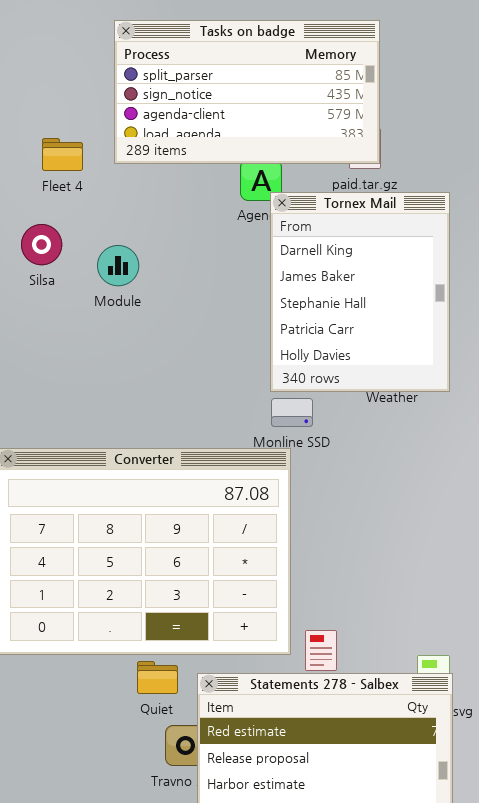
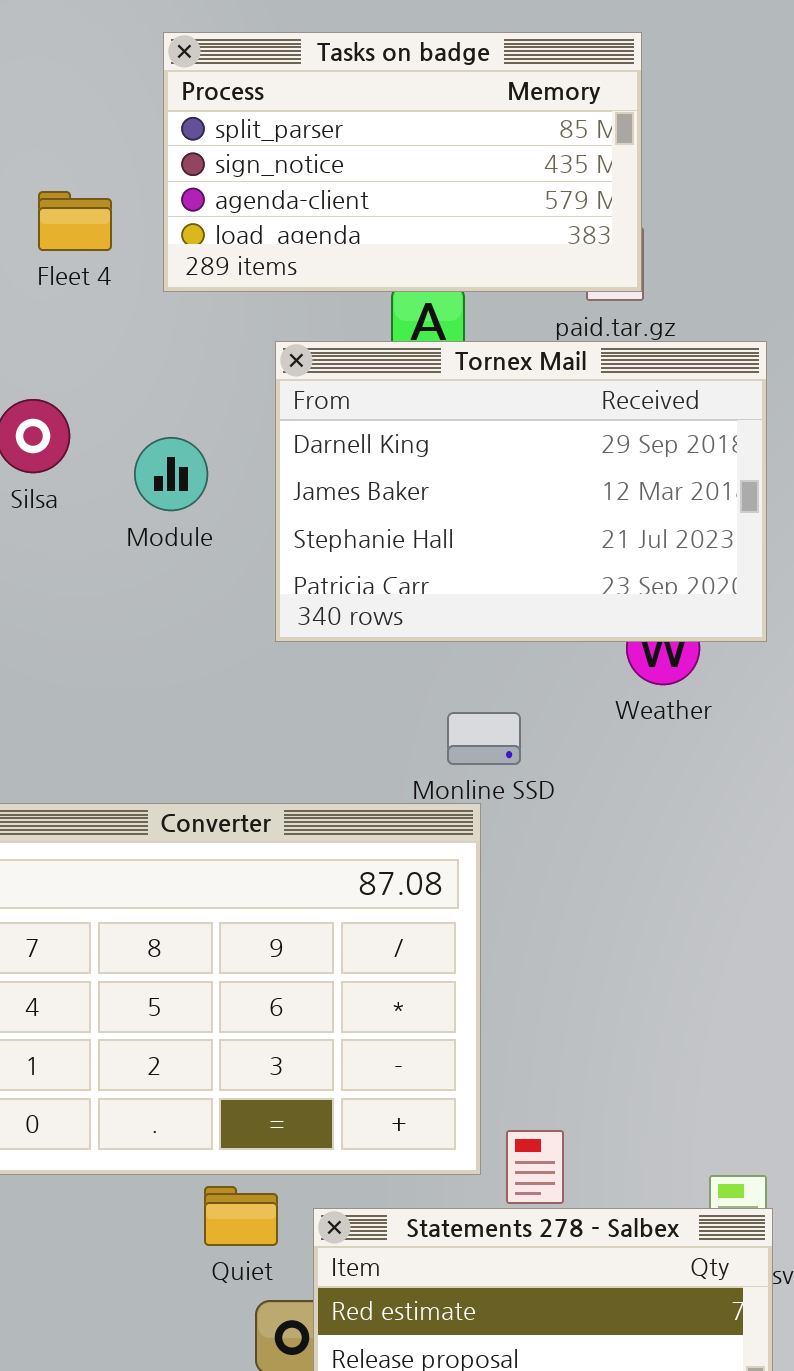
Fleet 4: [42,138,83,171] -> [38,191,112,251], moved
Tornex Mail: [270,192,450,392] -> [275,341,767,642], resized

